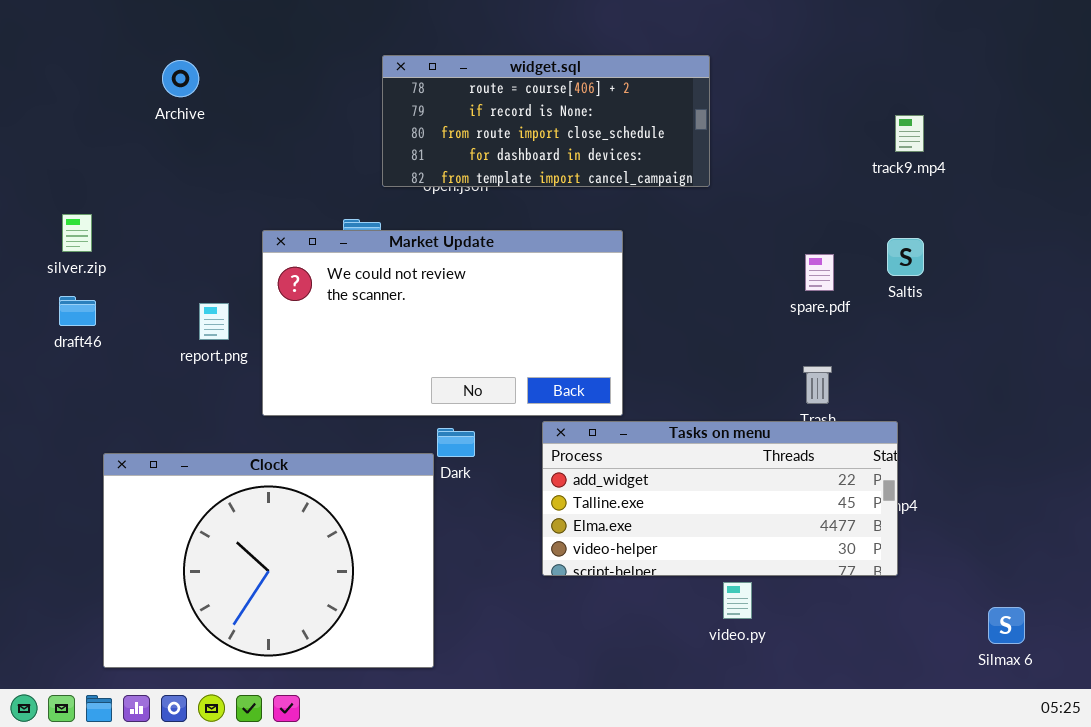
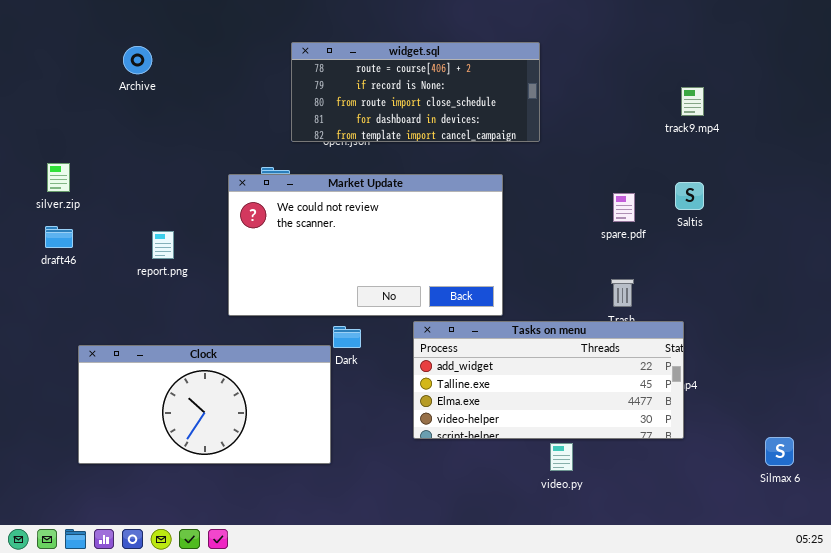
Market Update: [262,230,623,416] -> [228,174,503,316], moved
Clock: [103,453,434,668] -> [78,345,331,464], resized
Silmax 6: [988,607,1025,644] -> [765,437,794,466], moved

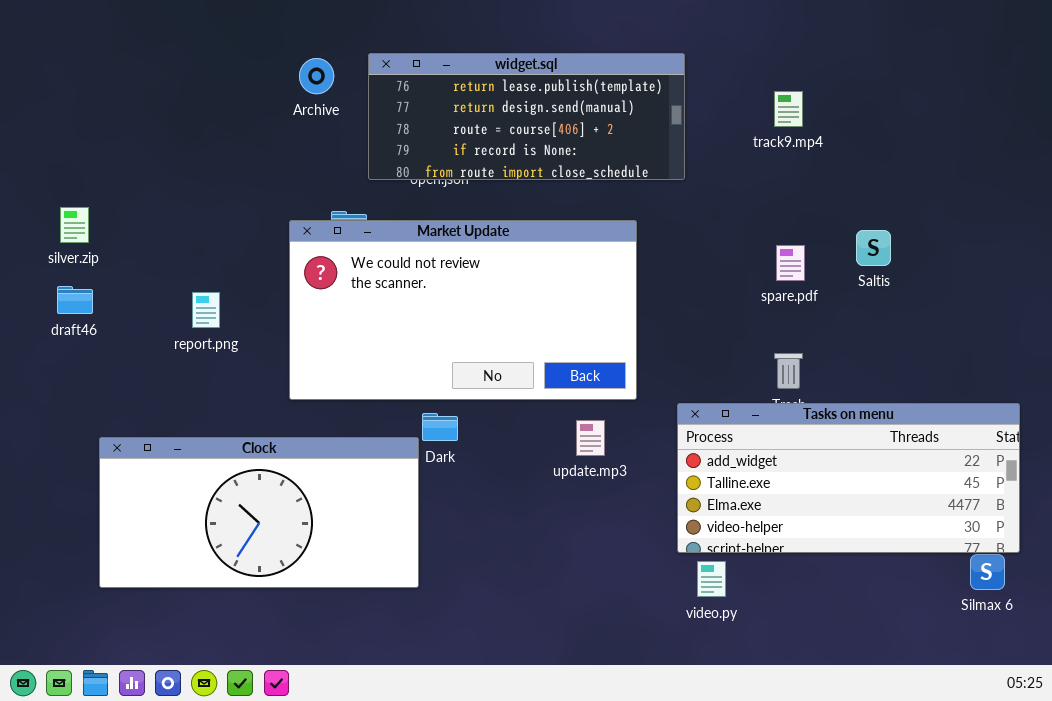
widget.sql: [291,42,540,142] -> [368,53,685,180], scrolled up 2 rows
Archive: [123,46,152,74] -> [299,58,334,94], moved
track9.mp4: [681,87,704,116] -> [774,91,803,127], moved
Tasks on menu: [413,321,684,439] -> [677,403,1020,553], moved

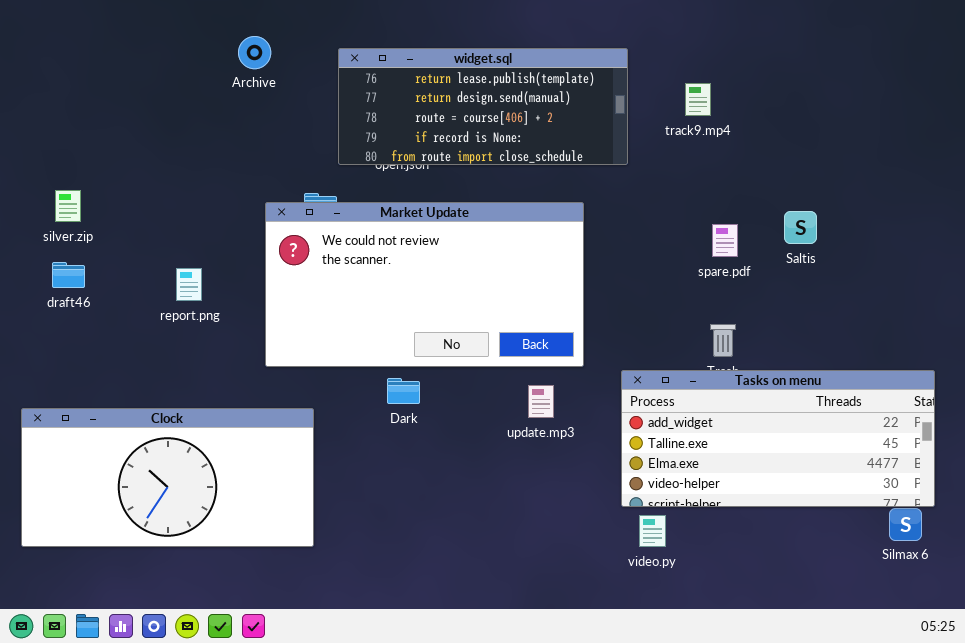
Archive: [299,58,334,94] -> [238,36,271,69], moved
track9.mp4: [774,91,803,127] -> [685,83,711,116], moved
Clock: [99,437,419,588] -> [21,408,314,547], moved

